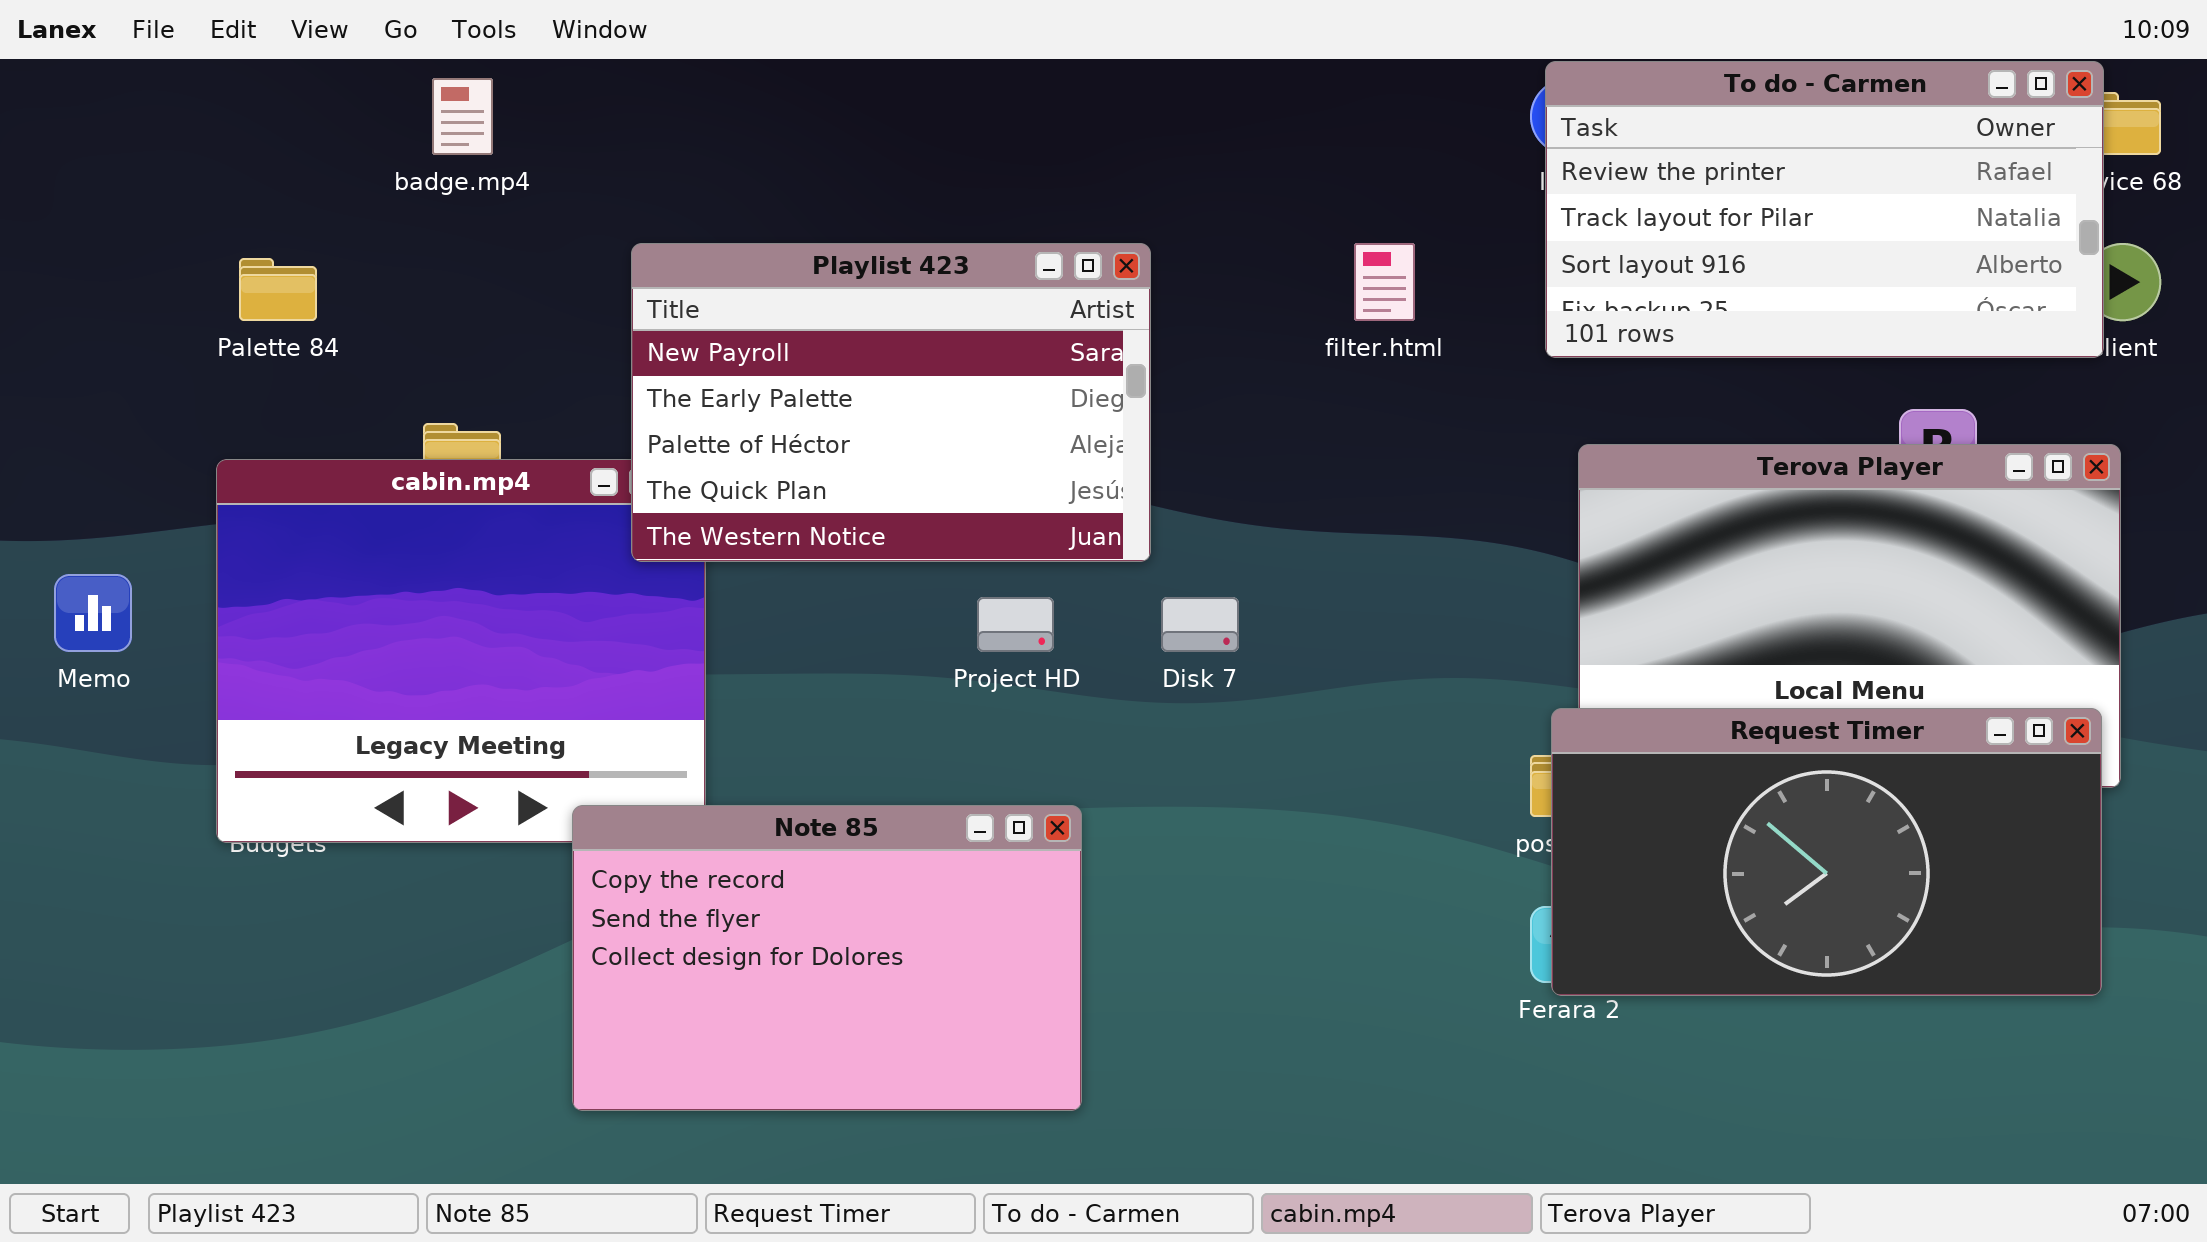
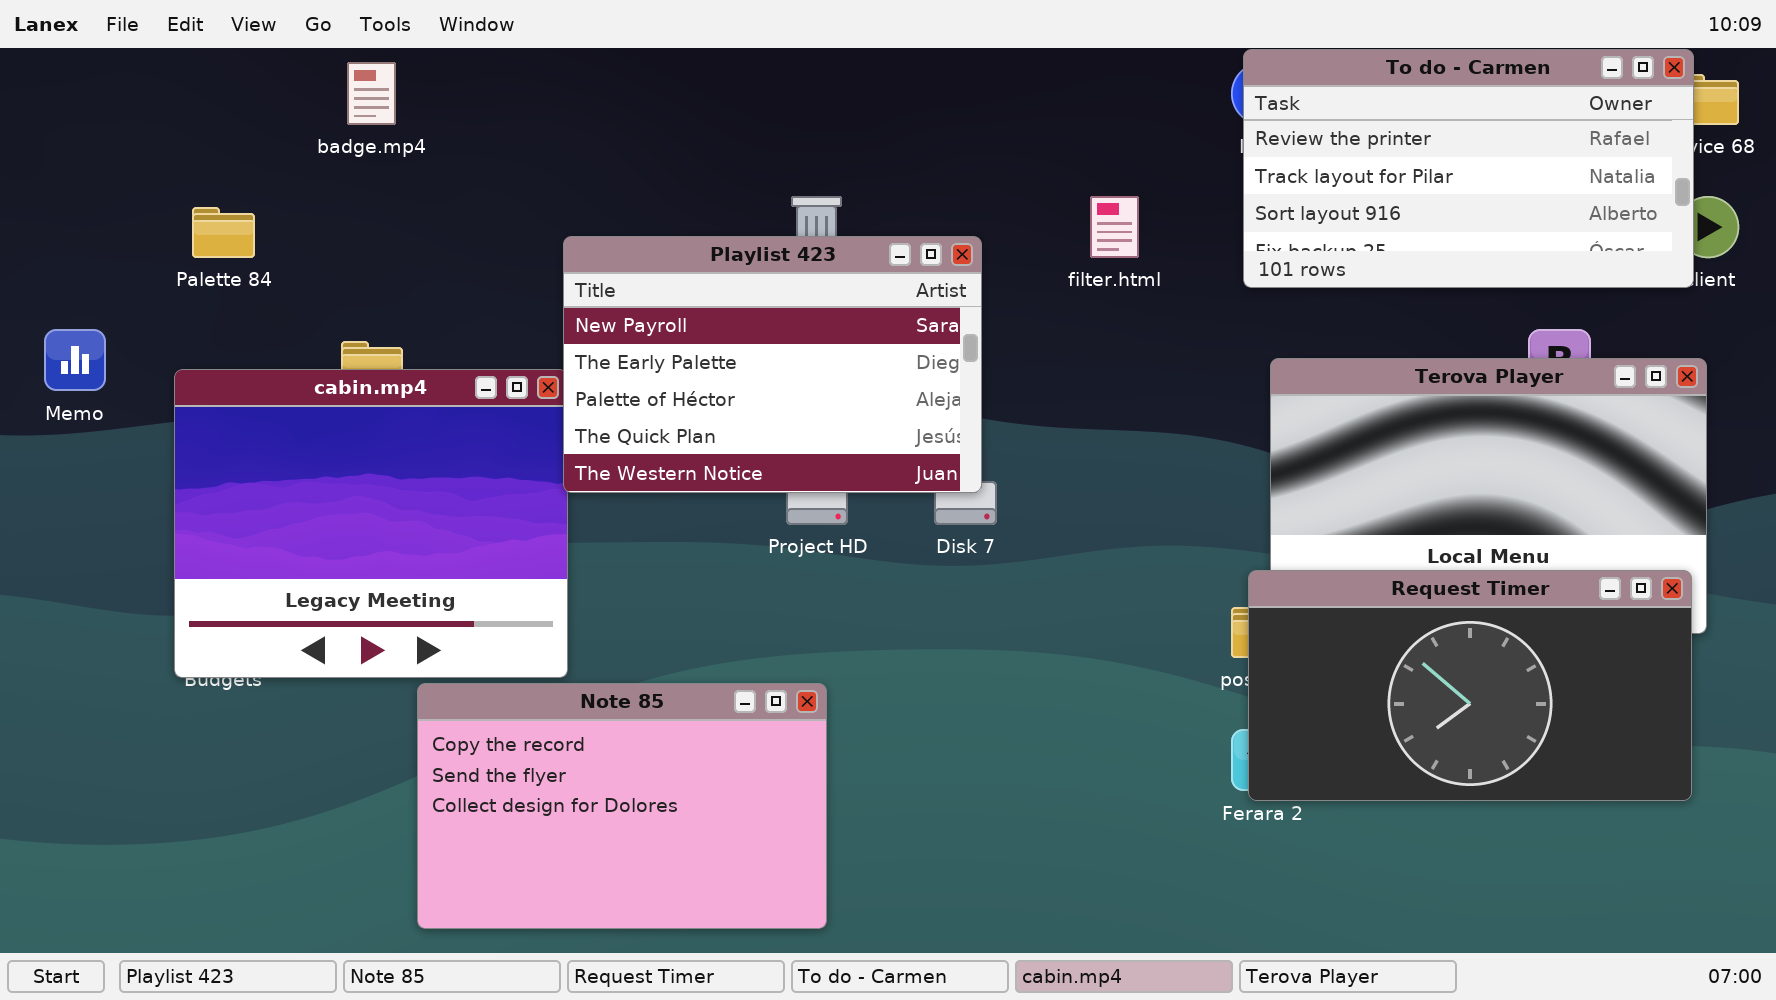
Playlist 423: [631,243,1151,562] -> [563,236,982,493], moved
Memo: [54,574,132,652] -> [44,329,106,391], moved
Note 85: [572,805,1082,1111] -> [417,683,827,929], moved

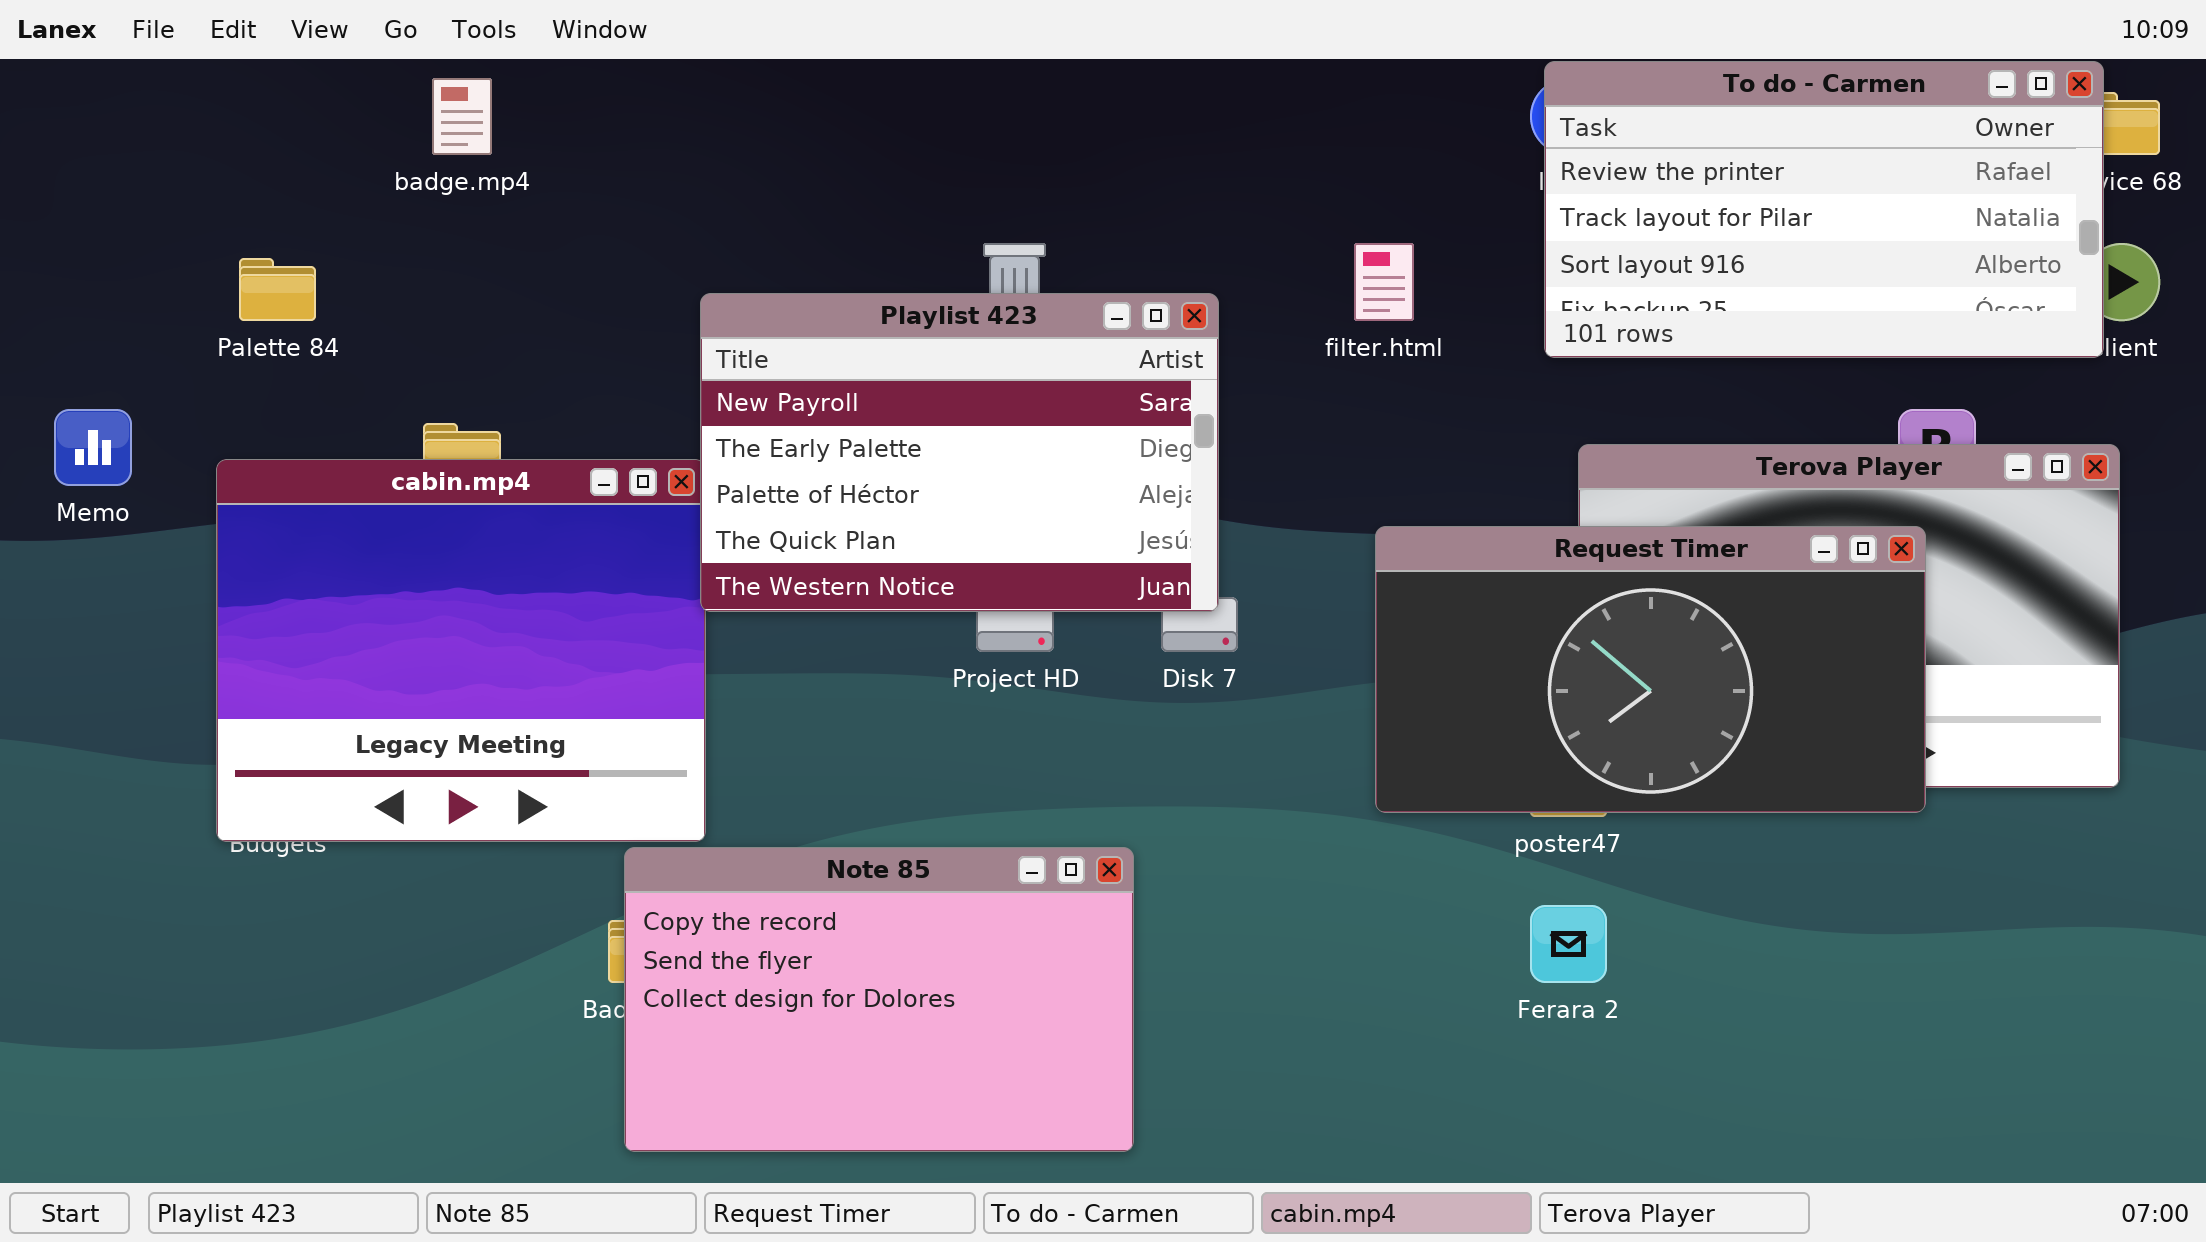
Request Timer: [1248,570,1692,801] -> [1375,526,1926,813], moved
Note 85: [417,683,827,929] -> [624,847,1134,1152], moved

